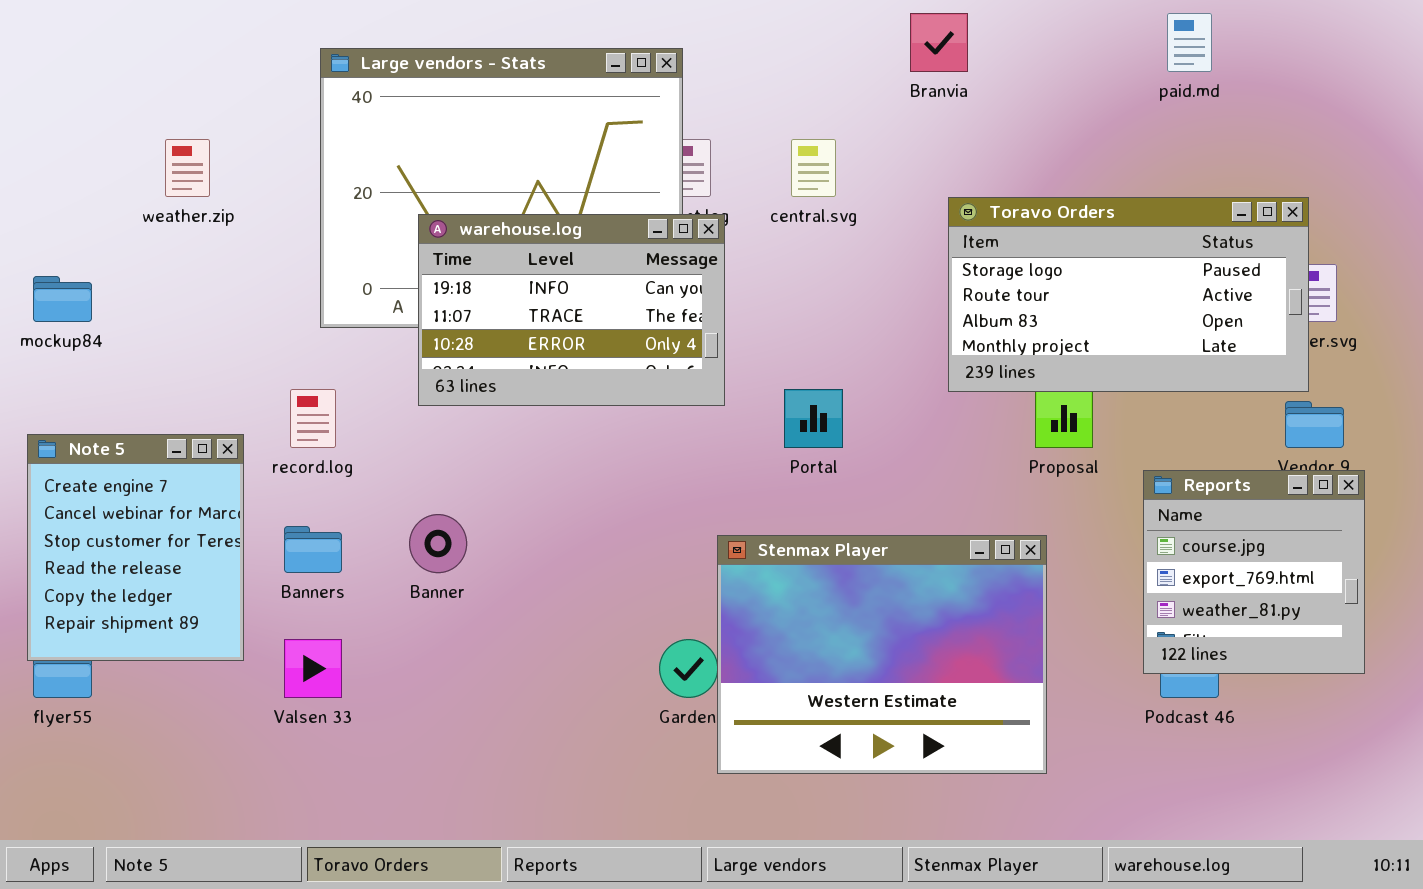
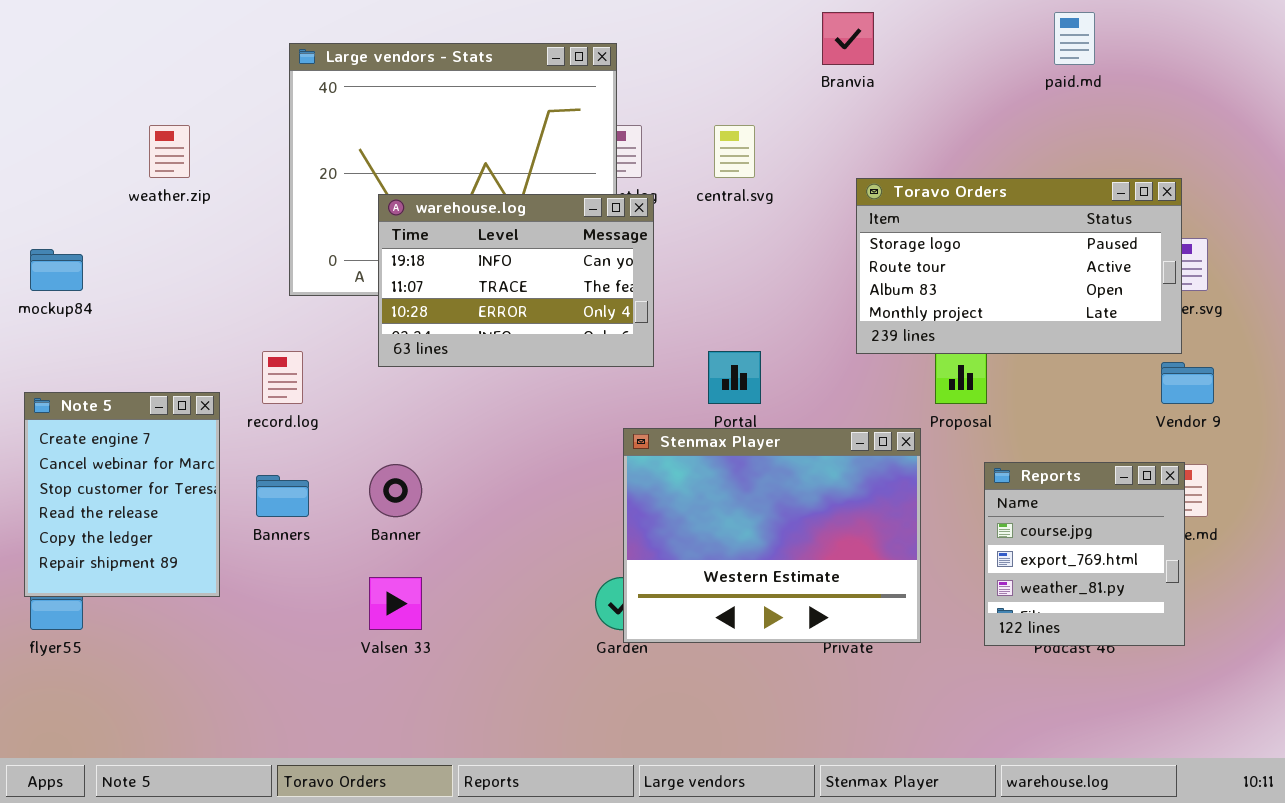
Reports: [1143,470,1365,674] -> [984,462,1185,646], moved
Stenmax Player: [717,535,1047,774] -> [623,428,921,643], moved
Valsen 33: [284,639,342,698] -> [369,577,422,630], moved

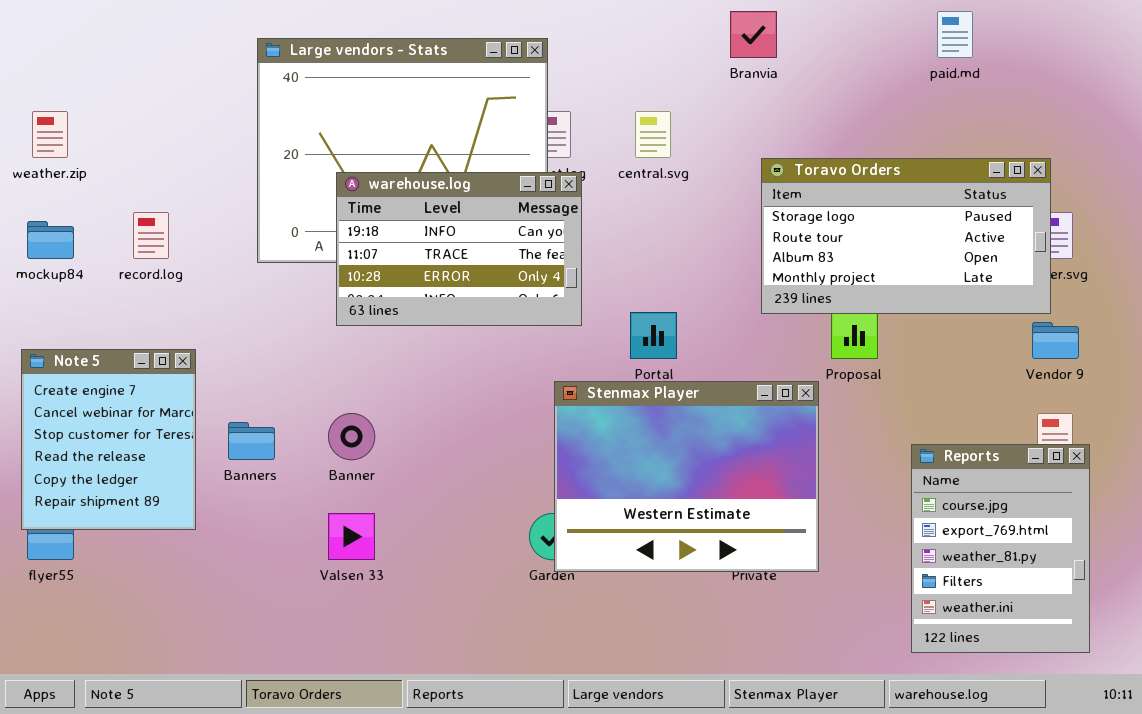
weather.zip: [149,125,190,178] -> [32,111,68,158], moved
record.log: [262,351,303,404] -> [133,212,169,259], moved
Reports: [984,462,1185,646] -> [911,444,1090,653], moved, resized

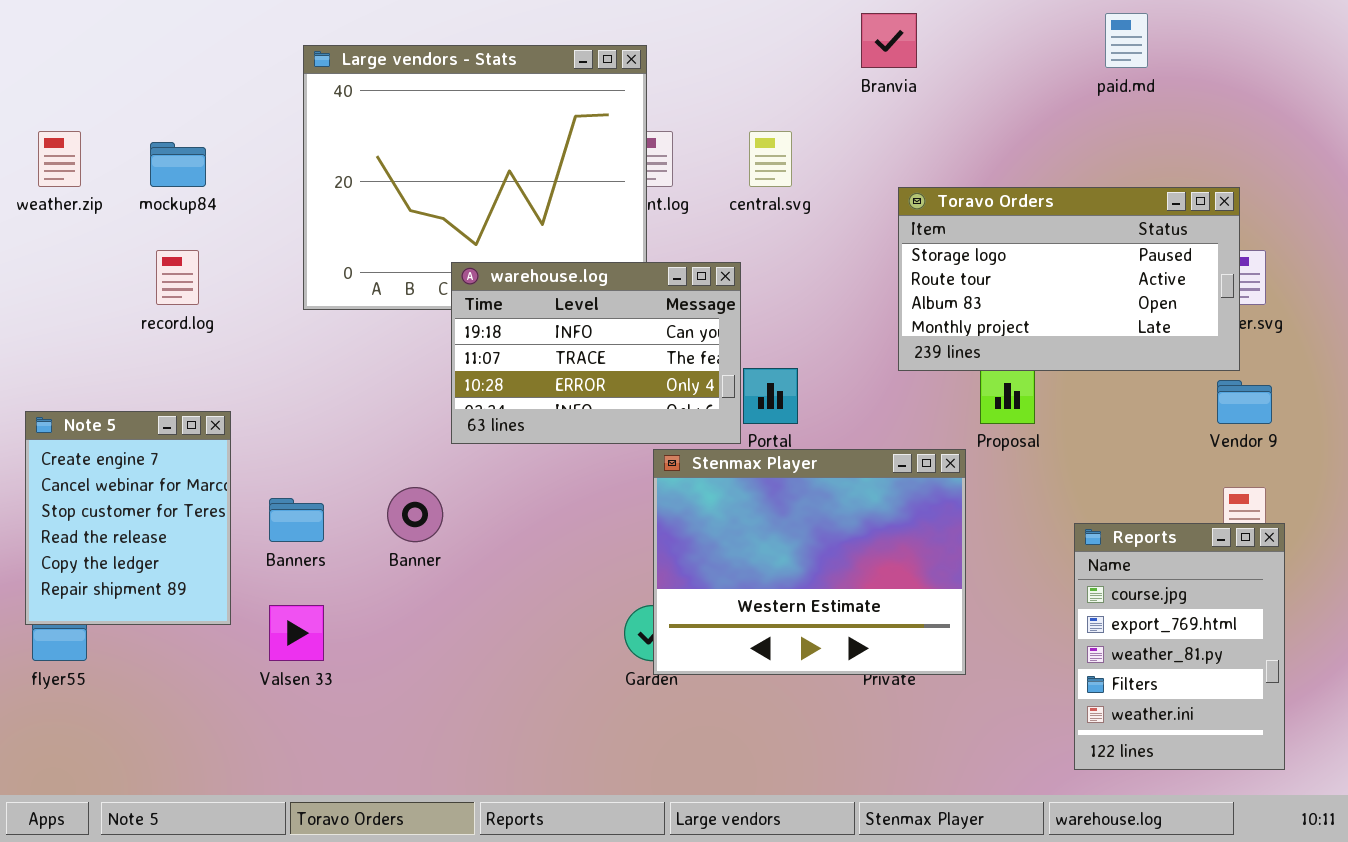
warehouse.log: [336,172,582,326] -> [451,262,741,444], moved
mockup84: [27,221,74,259] -> [150,142,206,187], moved
Valsen 33: [328,513,375,560] -> [269,605,324,661], moved

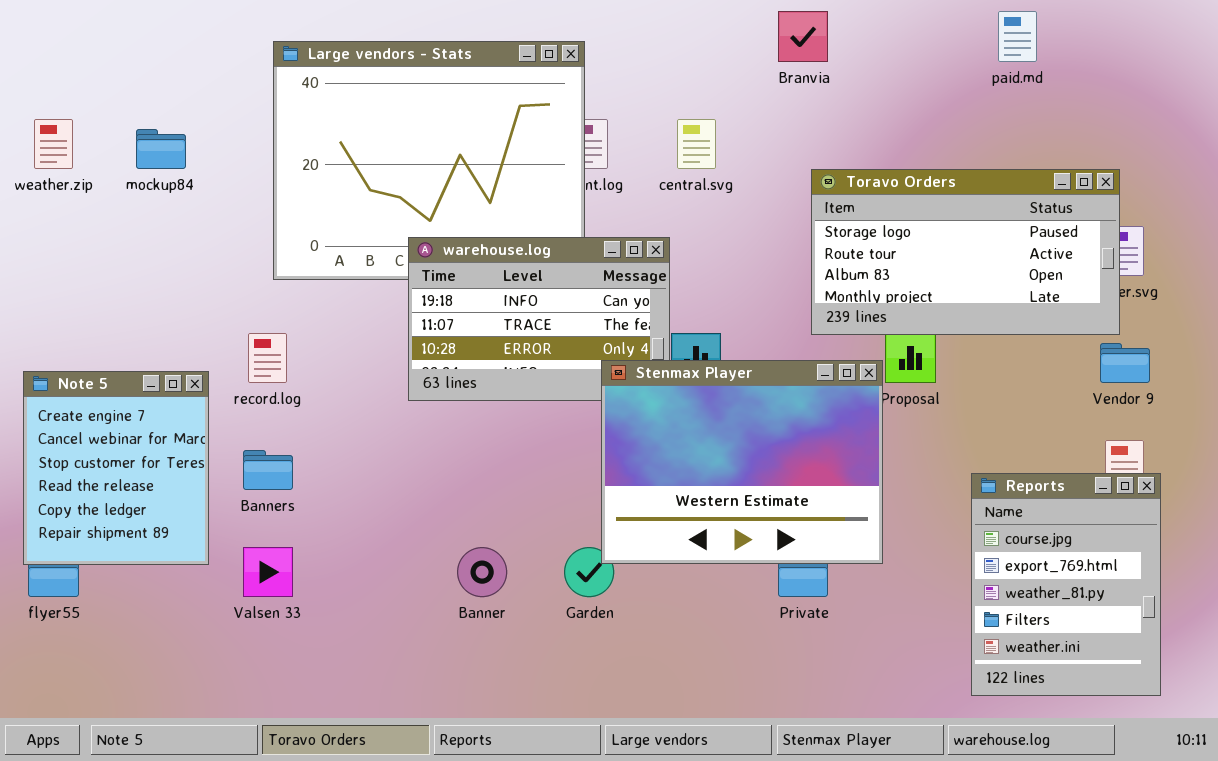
record.log: [156,250,199,305] -> [248,333,287,383], moved
Stenmax Player: [653,449,966,675] -> [601,360,883,564], moved
Banner: [387,487,443,542] -> [457,547,507,597], moved

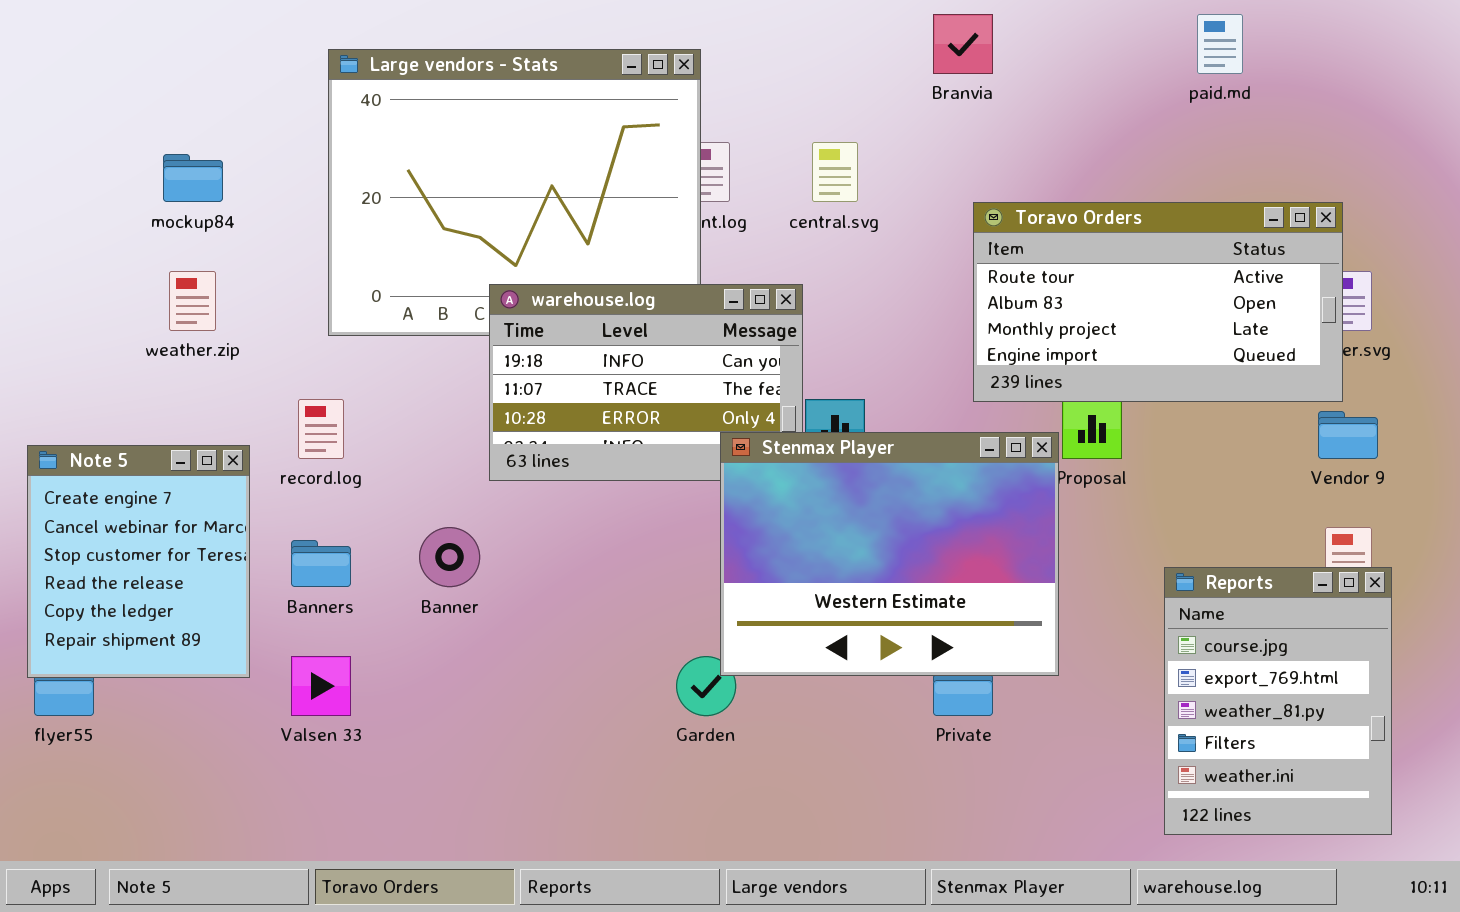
weather.zip: [34,119,73,169] -> [169,271,216,331], moved
Toravo Orders: [811,169,1120,335] -> [973,202,1343,402], scrolled down 1 row
Banner: [457,547,507,597] -> [419,527,480,587], moved

